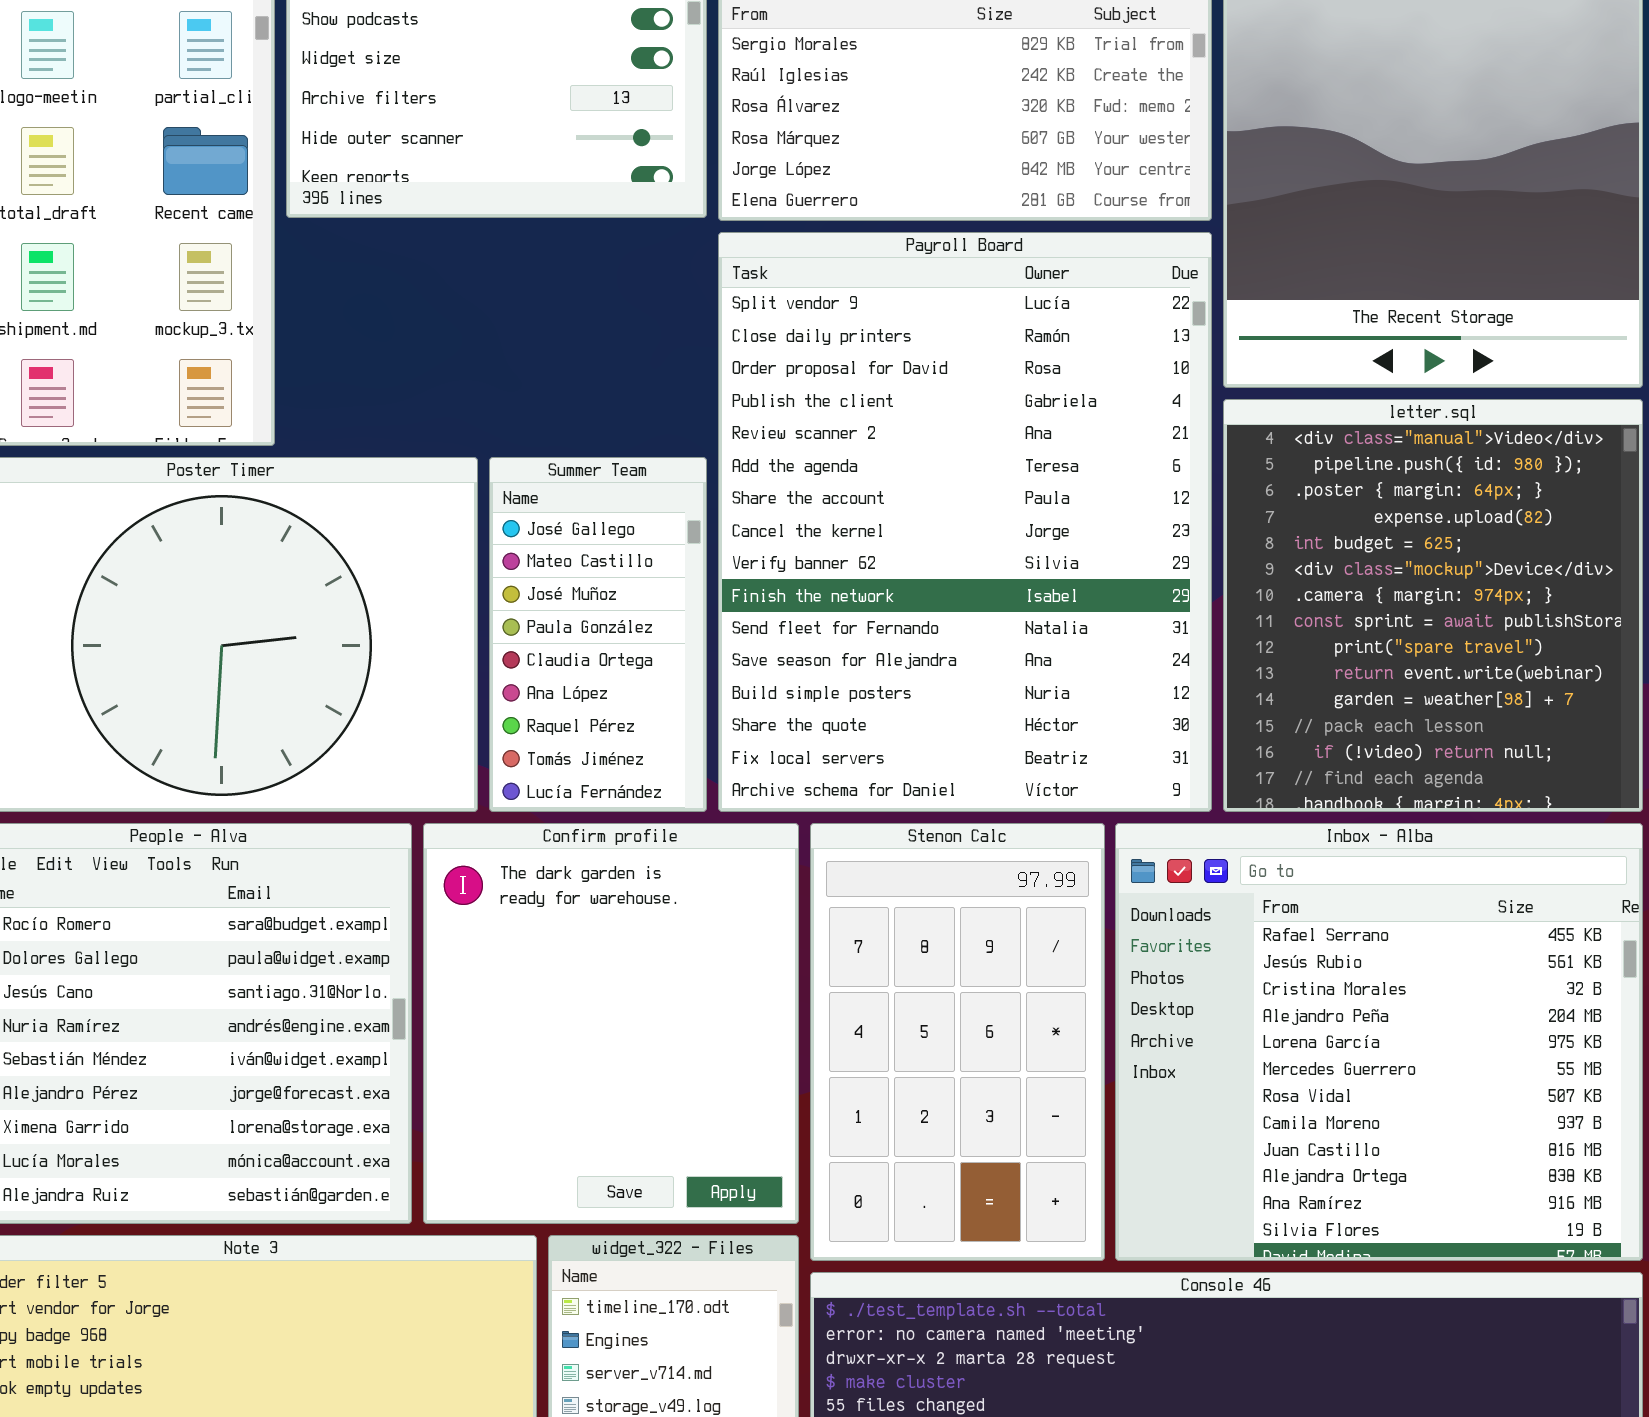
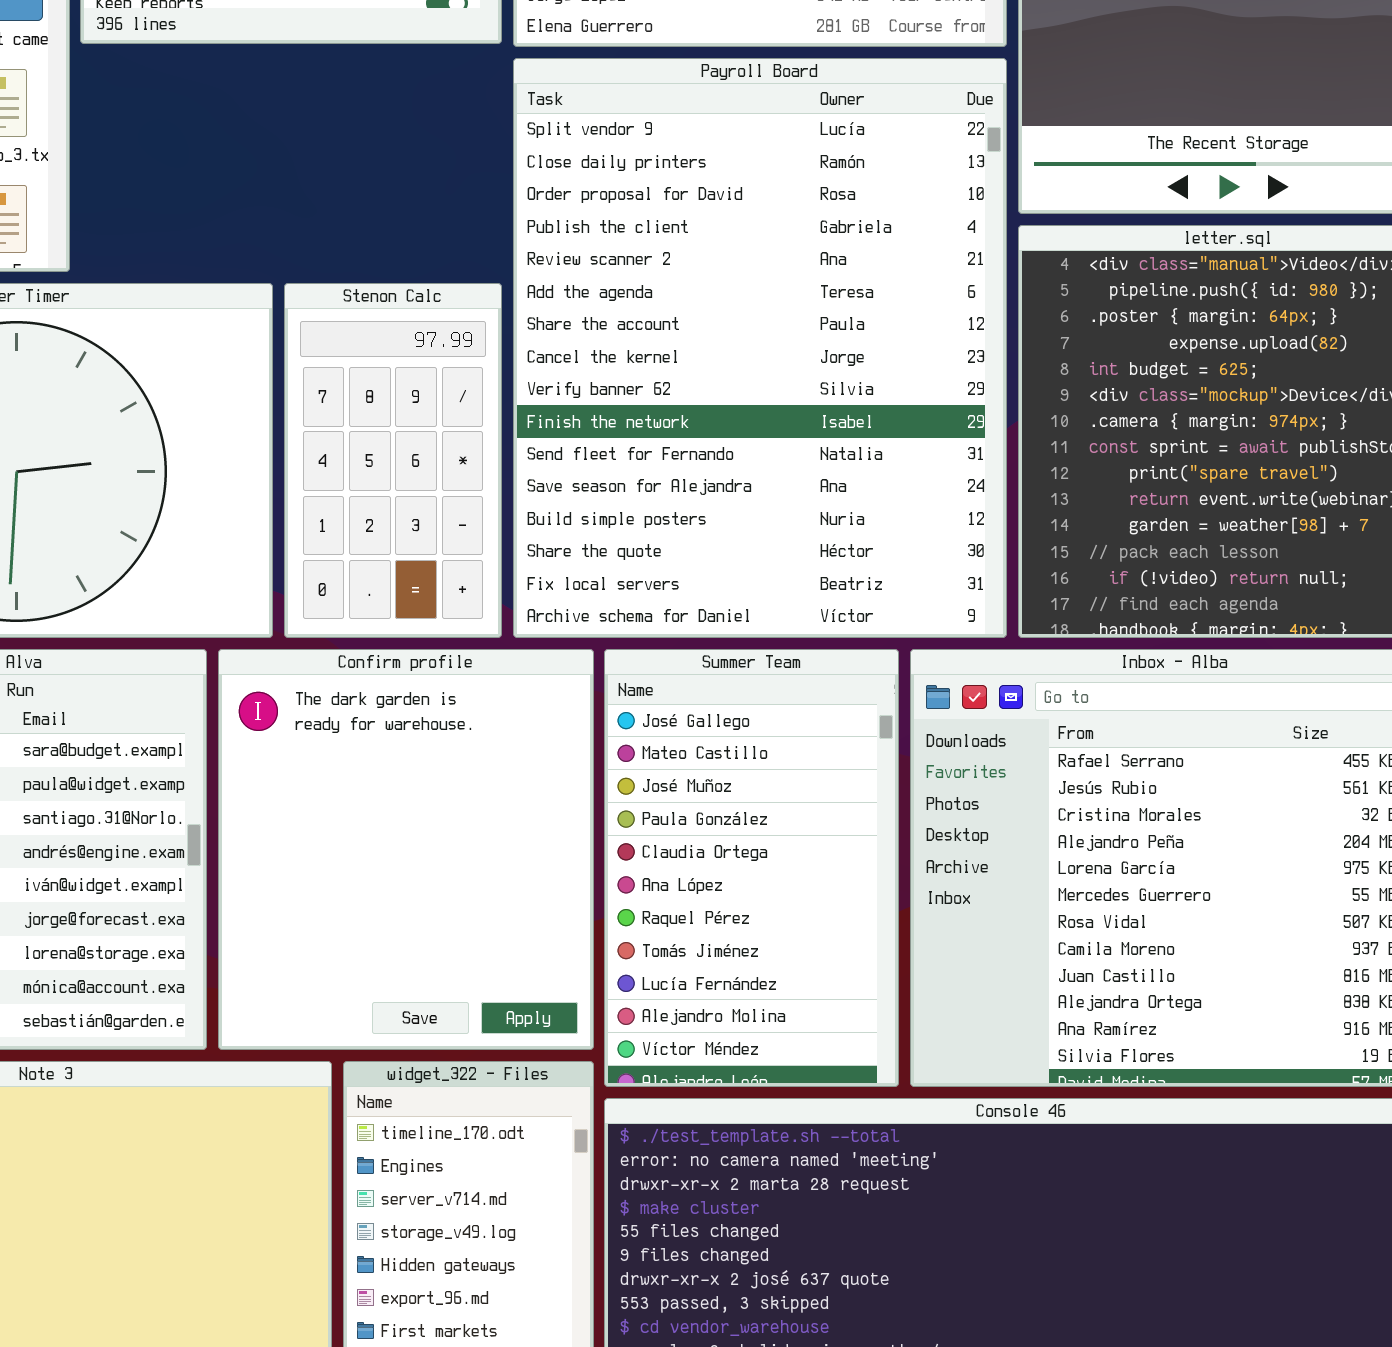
Summer Team: [489,457,707,812] -> [604,649,899,1087], moved, resized
Stenon Calc: [810,823,1105,1261] -> [284,283,502,638], moved, resized

